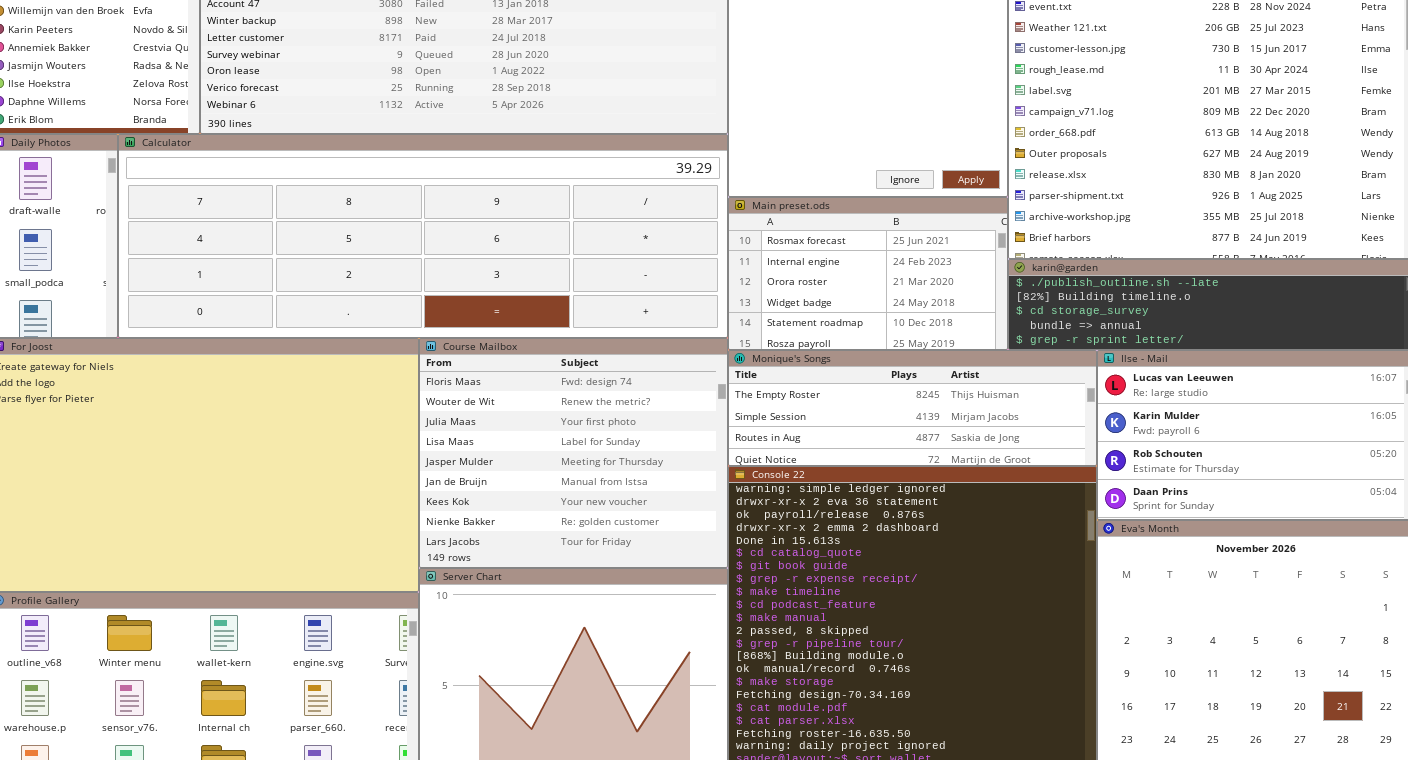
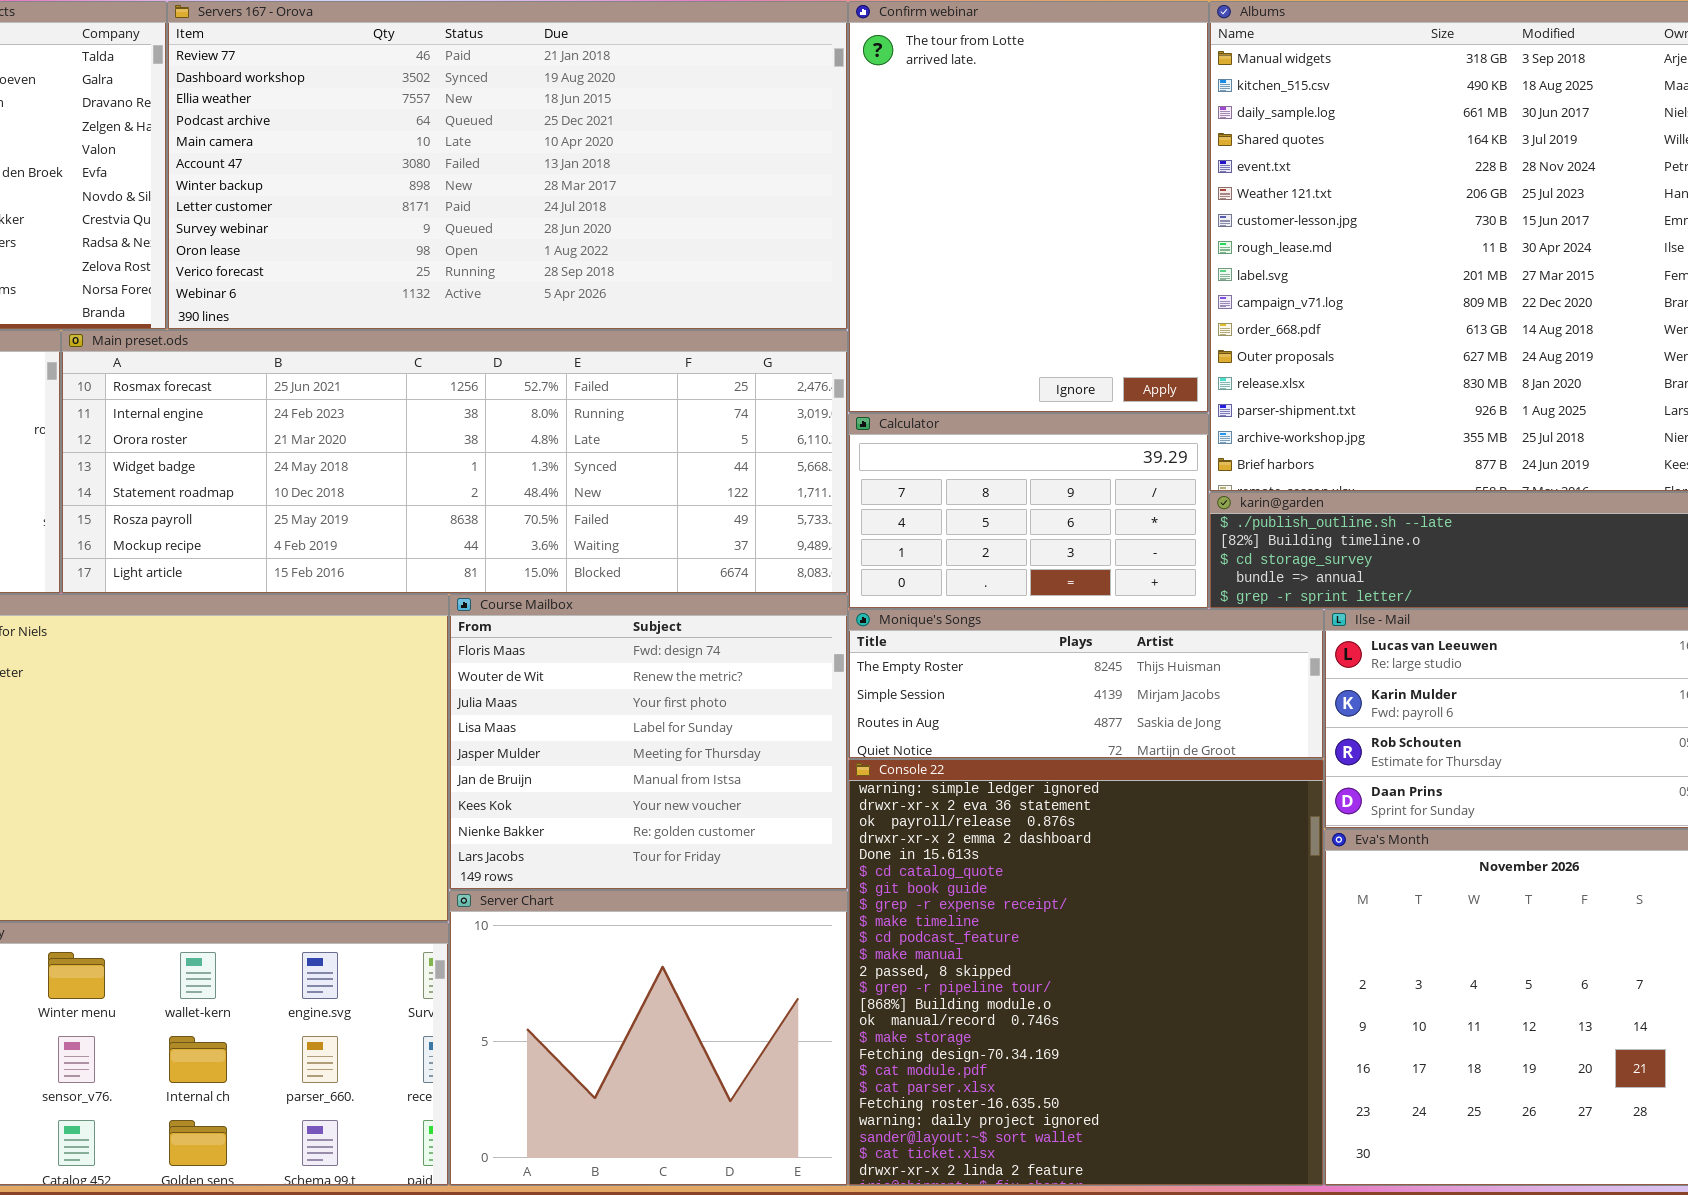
Calculator: [118,134,728,338] -> [848,413,1209,609], moved, resized
Main preset.ods: [728,197,1008,350] -> [61,330,848,594], moved, resized

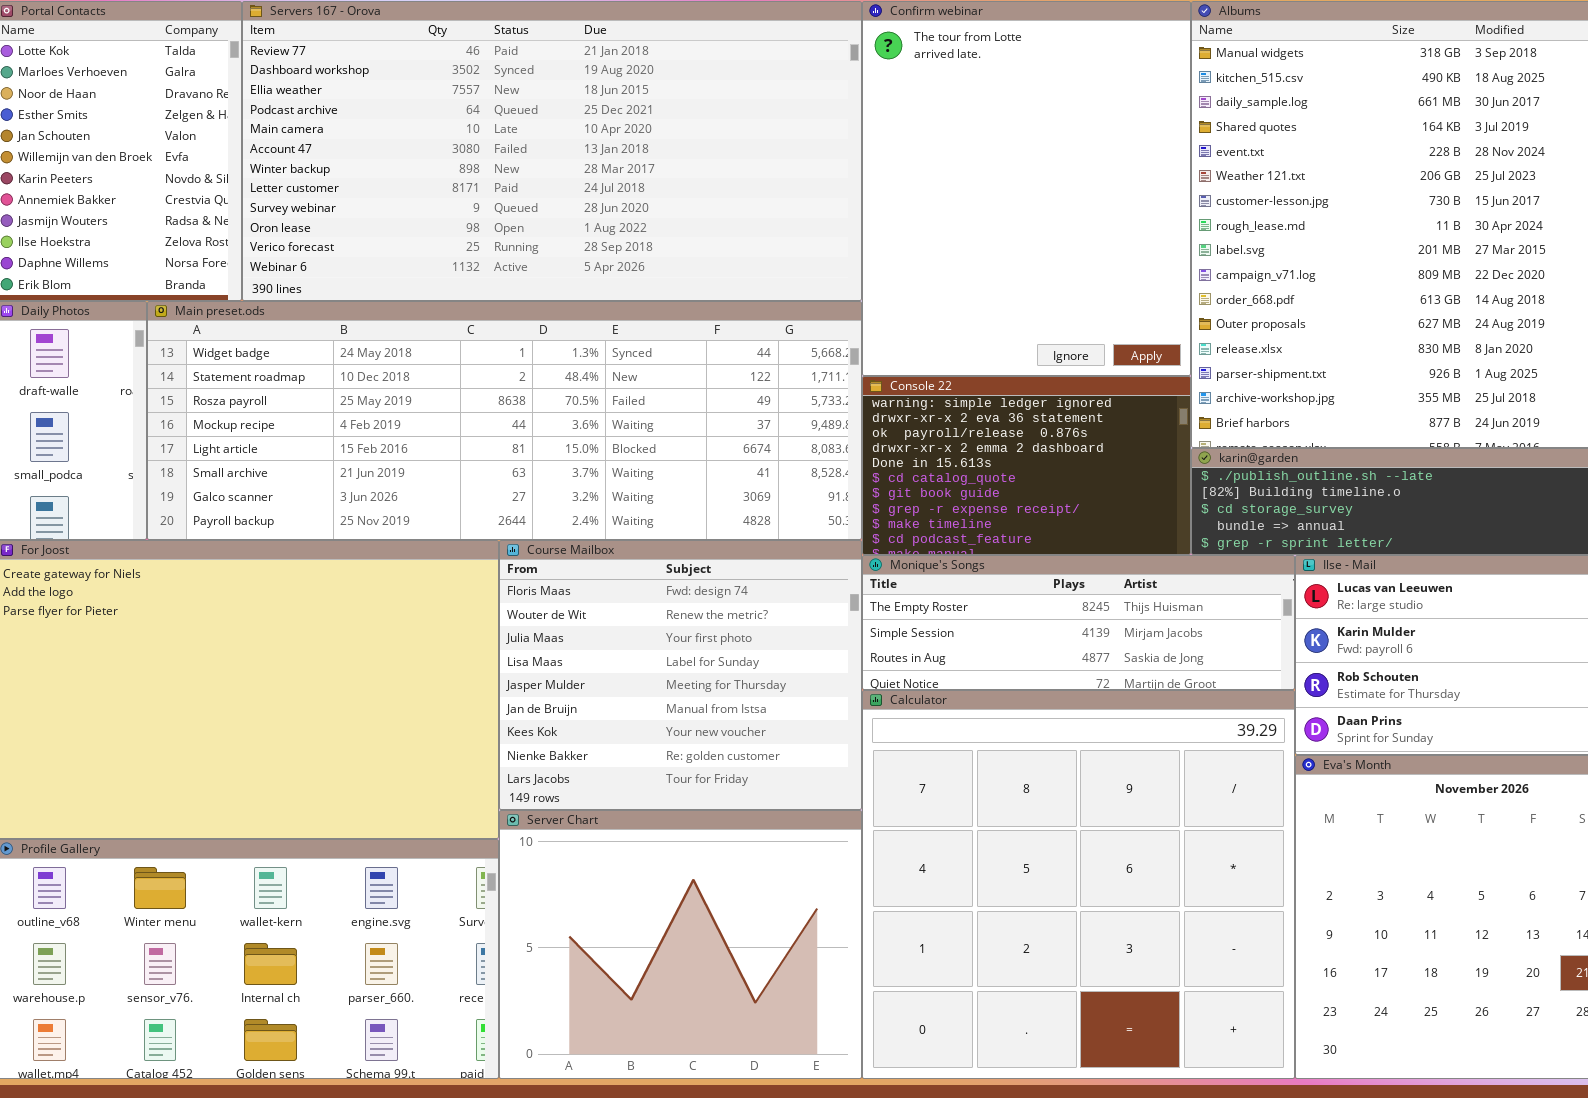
Main preset.ods: [61,330,848,594] -> [147,301,862,540], scrolled down 3 rows
Calculator: [848,413,1209,609] -> [862,690,1295,1079], moved, resized
Console 22: [848,759,1324,1186] -> [862,376,1191,555], moved, resized

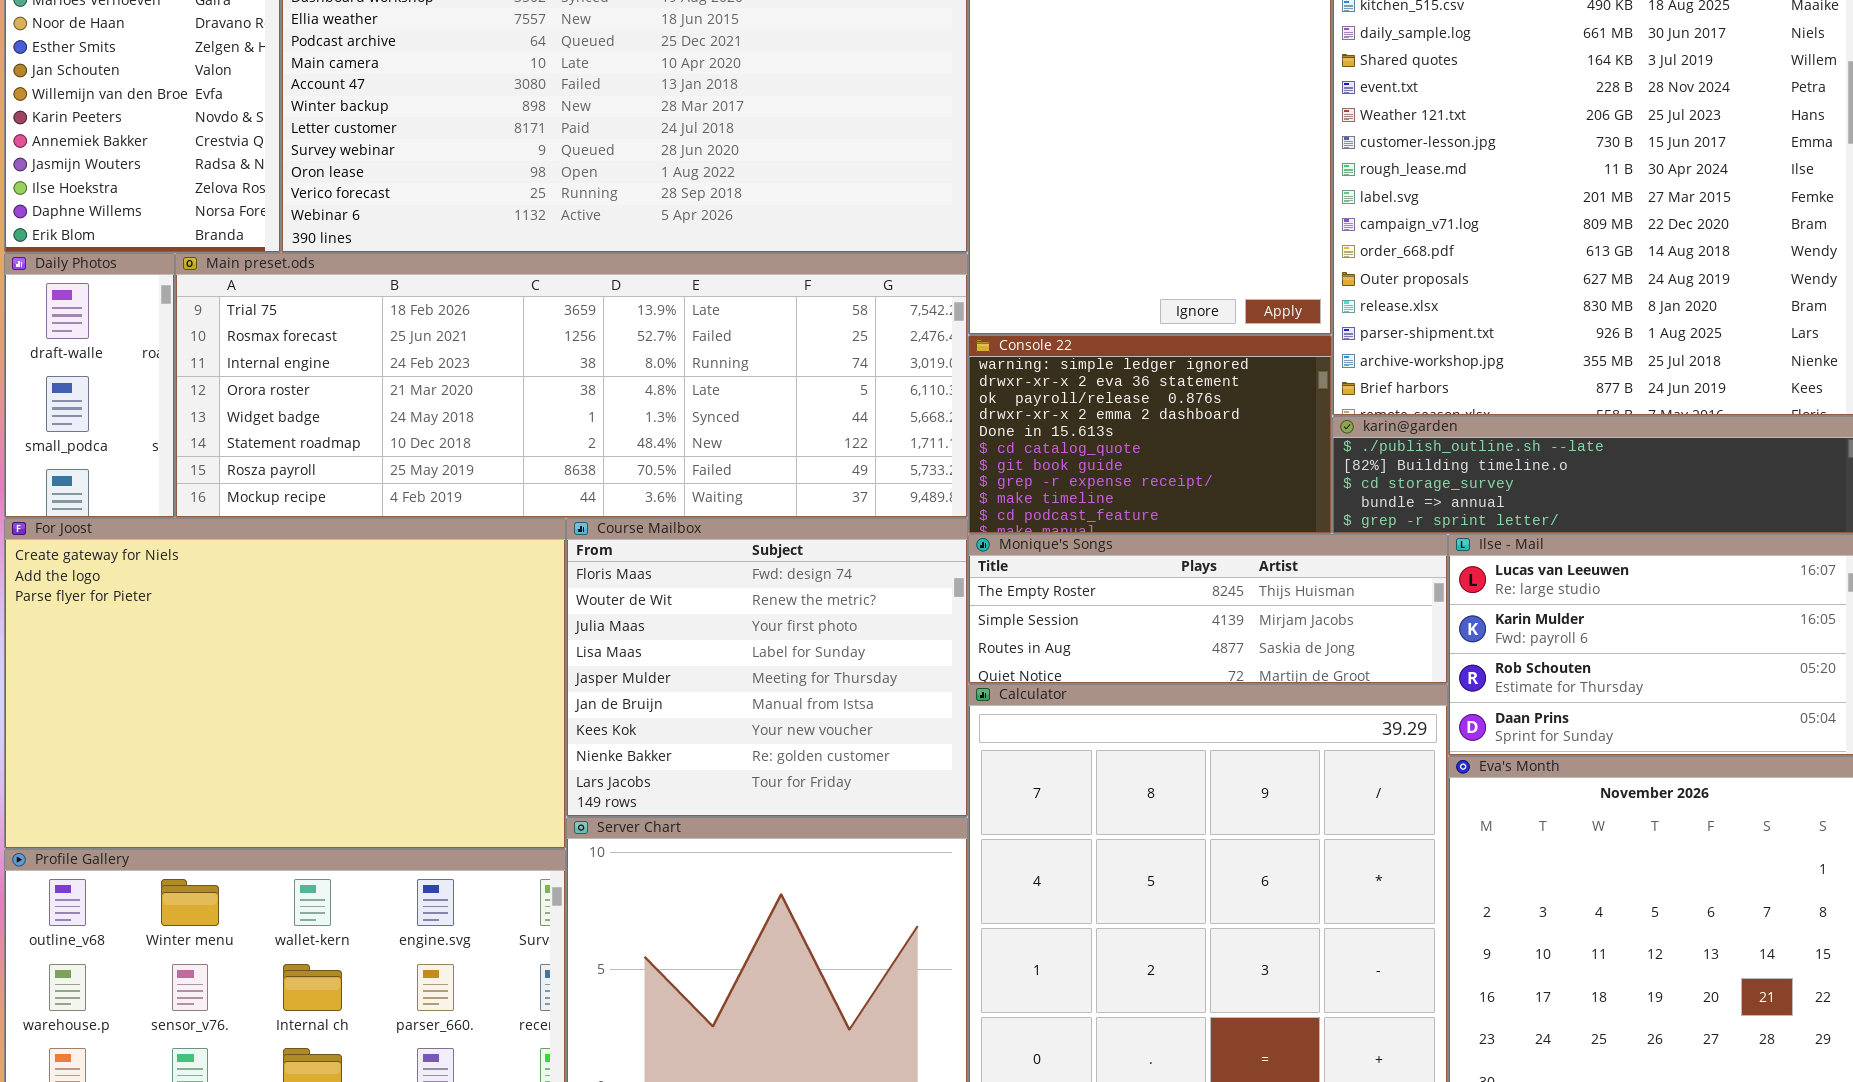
Main preset.ods: [147,301,862,540] -> [175,253,968,518], scrolled up 4 rows

